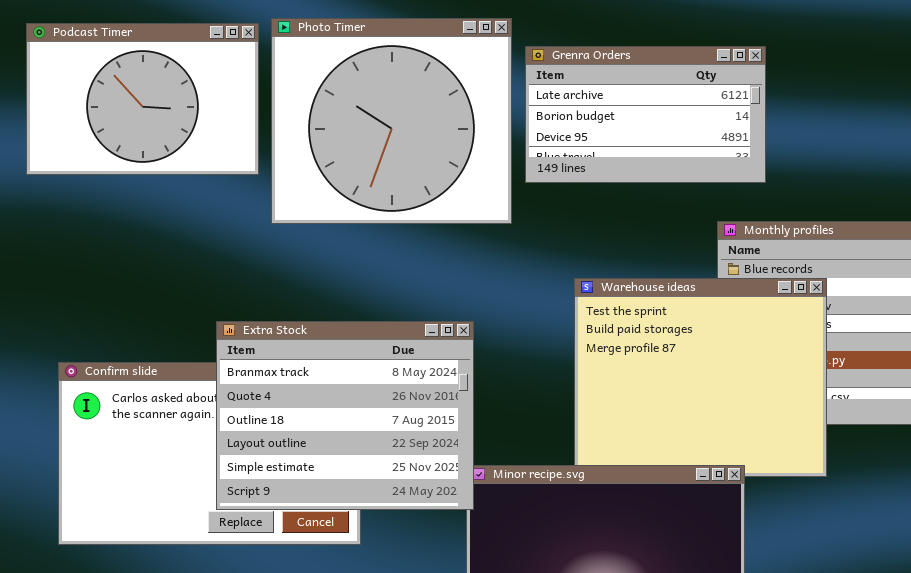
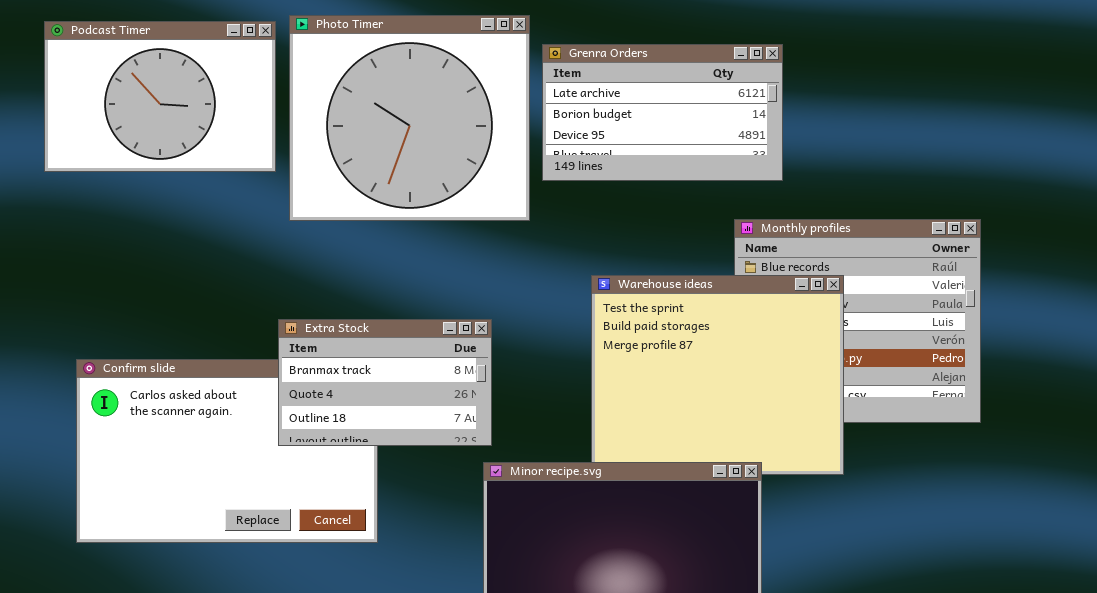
Extra Stock: [216,321,474,510] -> [278,319,492,446], resized

